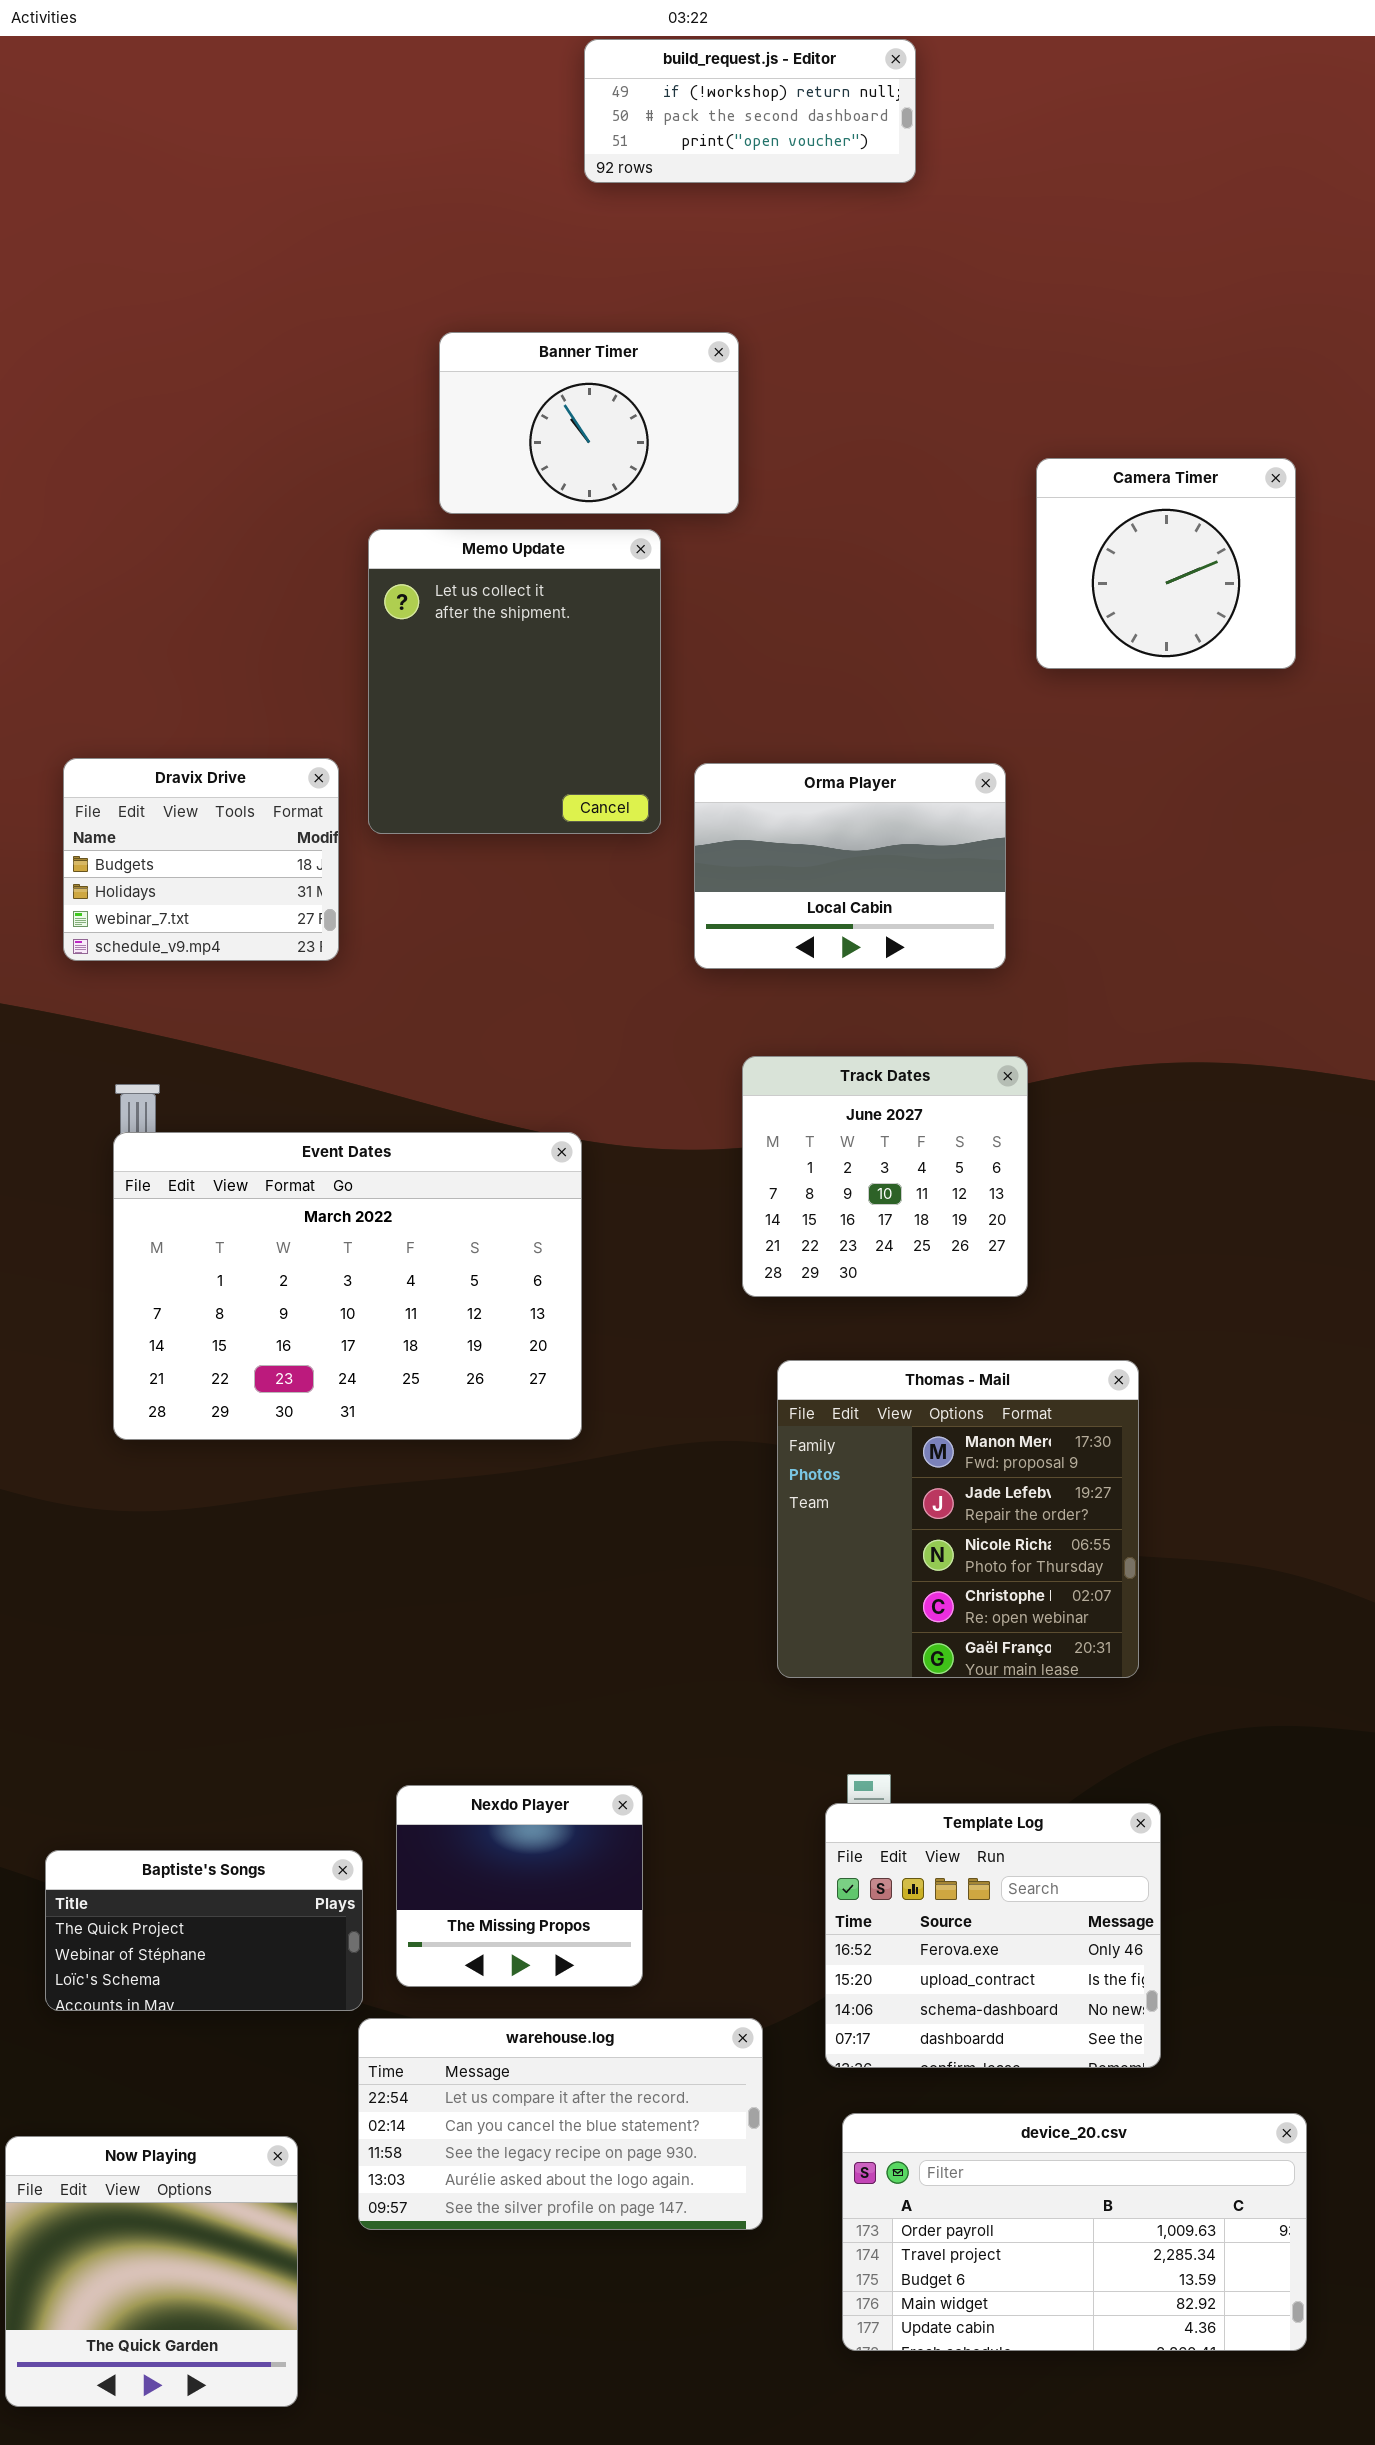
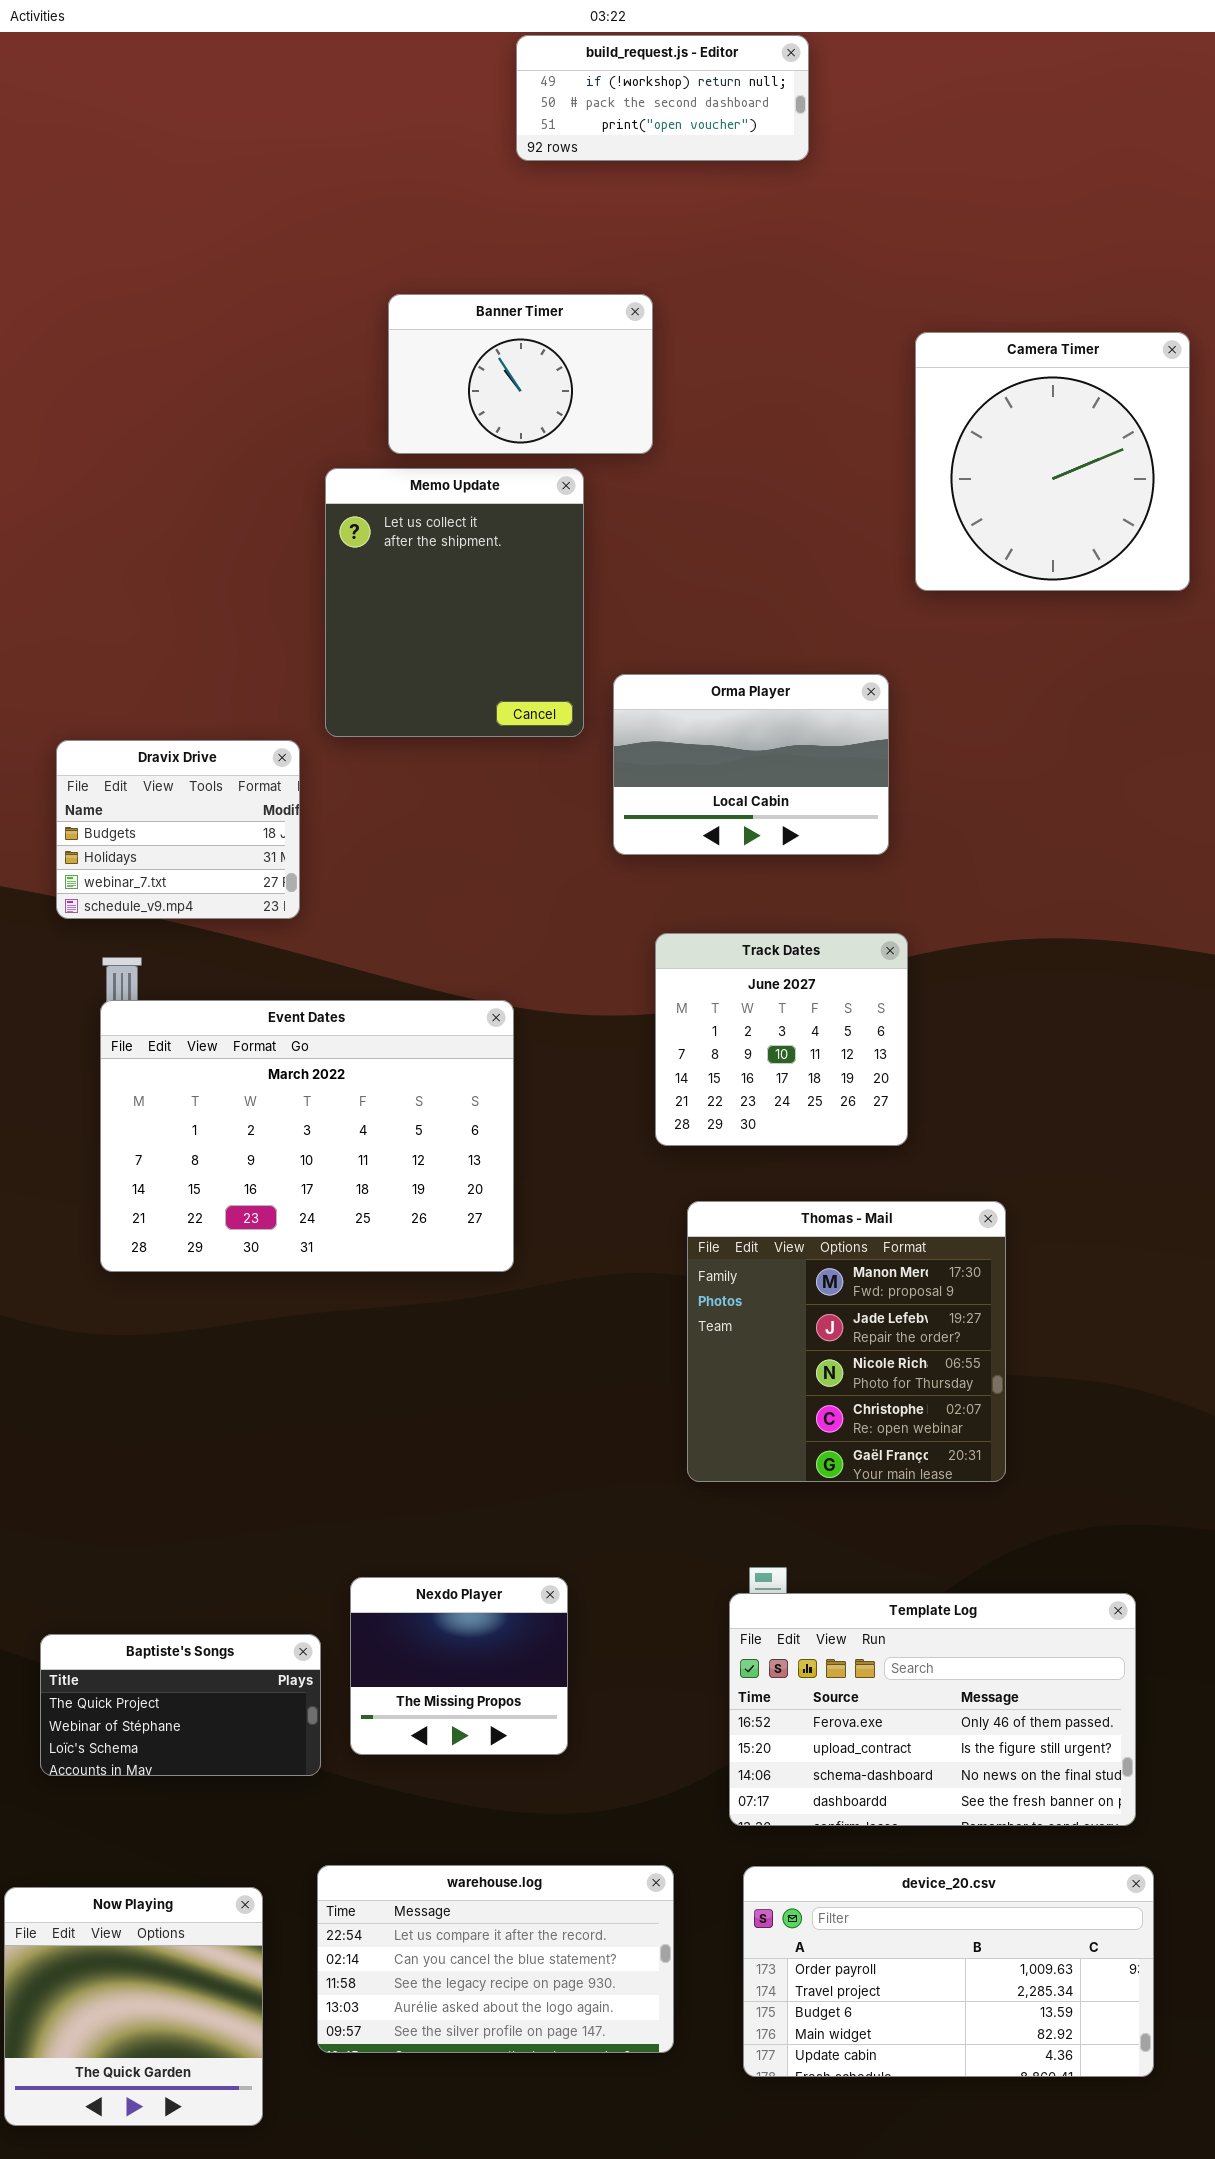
Camera Timer: [1036,458,1296,669] -> [915,332,1190,591], resized
Dravix Drive: [63,758,339,961] -> [56,740,300,919], moved
Template Log: [825,1803,1161,2068] -> [729,1593,1136,1826], resized
warehouse.log: [358,2018,763,2230] -> [317,1865,674,2053], moved

